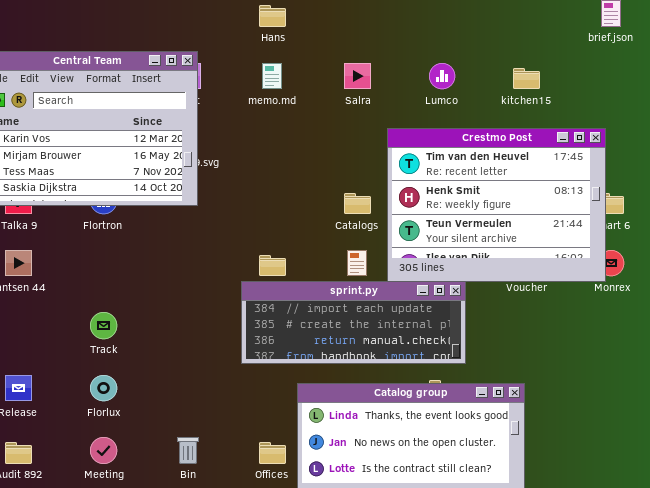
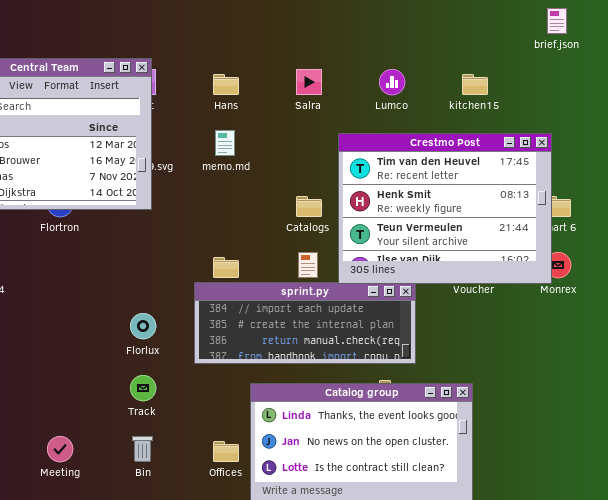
Hans: [259,5,286,27] -> [213,74,239,95], moved
memo.md: [262,63,282,89] -> [215,130,235,156], moved
Track: [90,312,117,339] -> [130,375,156,401], moved
Florlux: [90,375,117,401] -> [130,313,156,339], moved

